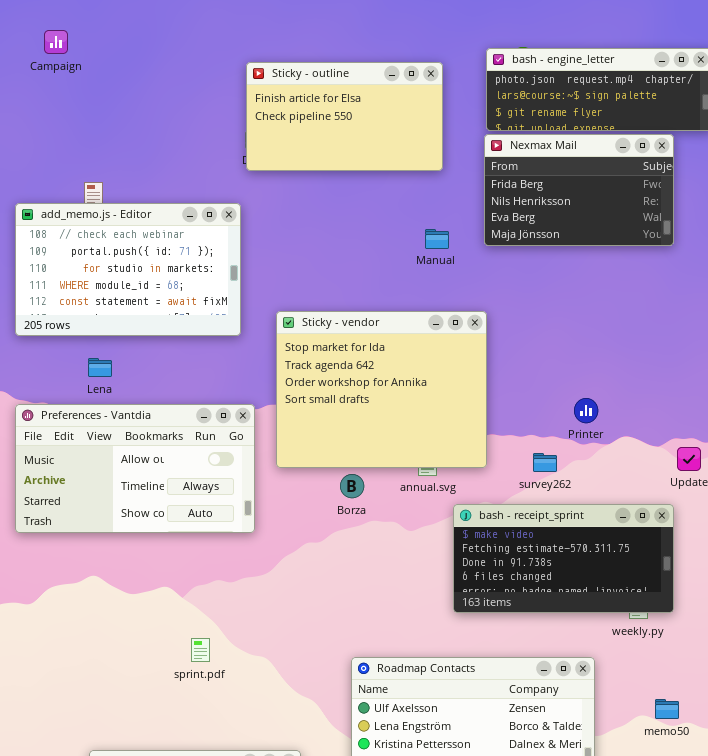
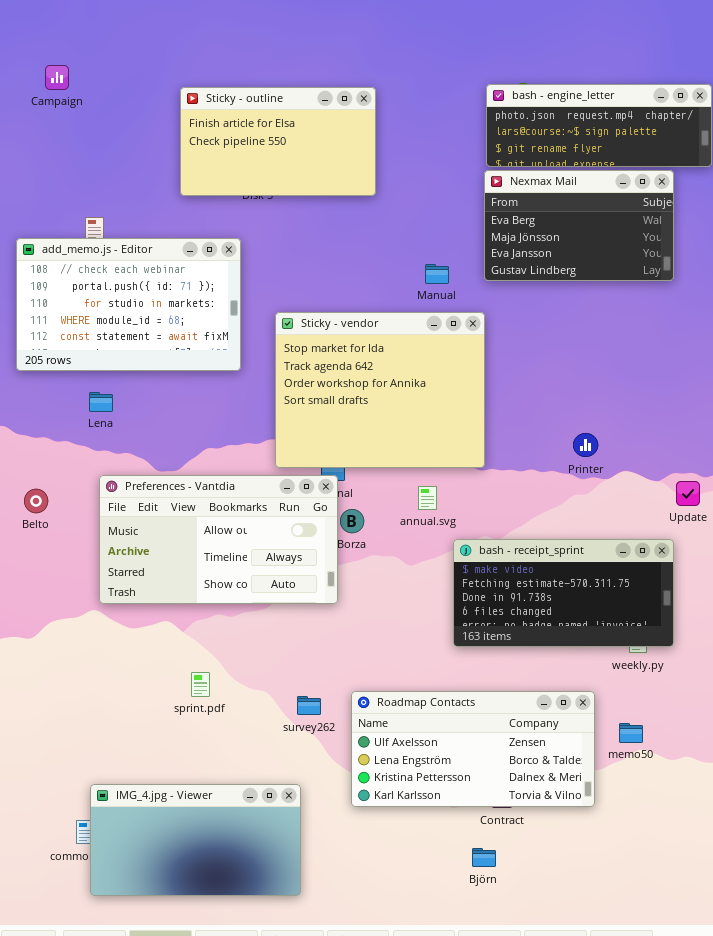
Sticky - outline: [246,62,443,171] -> [180,87,376,196], moved
Nexmax Mail: [484,134,674,246] -> [484,170,674,281], scrolled down 2 rows
Sticky - vendor: [276,311,487,468] -> [275,312,485,468], moved
Preferences - Vantdia: [15,404,255,533] -> [99,475,338,604], moved
survey262: [533,453,557,472] -> [297,696,321,715], moved
memo50: [655,699,679,719] -> [619,723,643,743], moved

